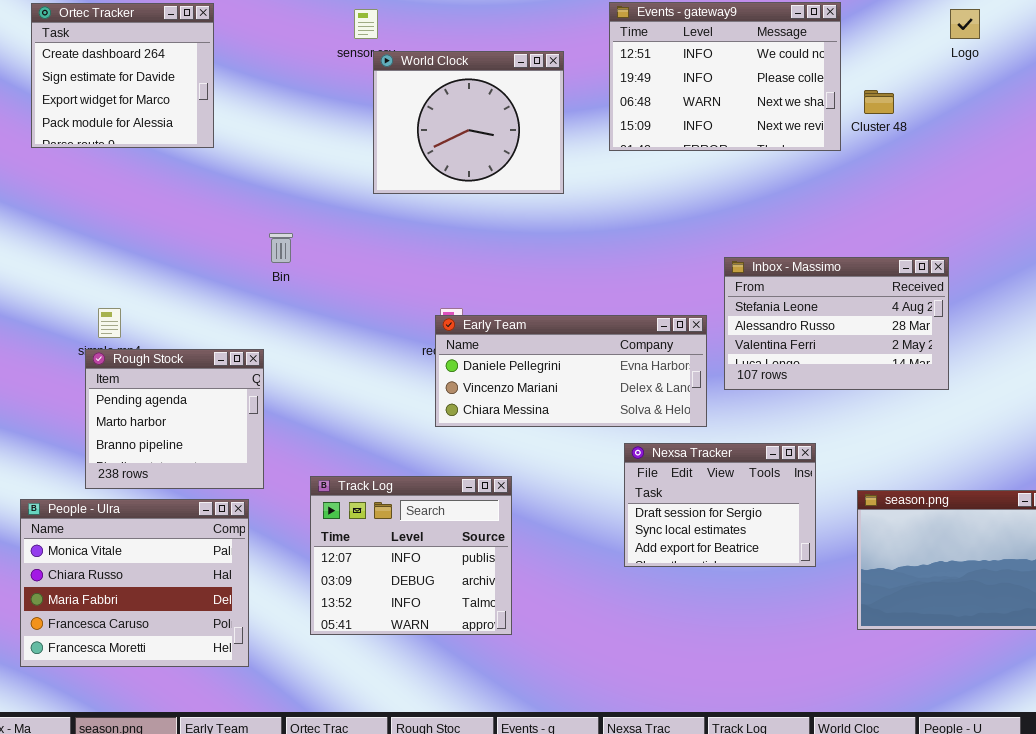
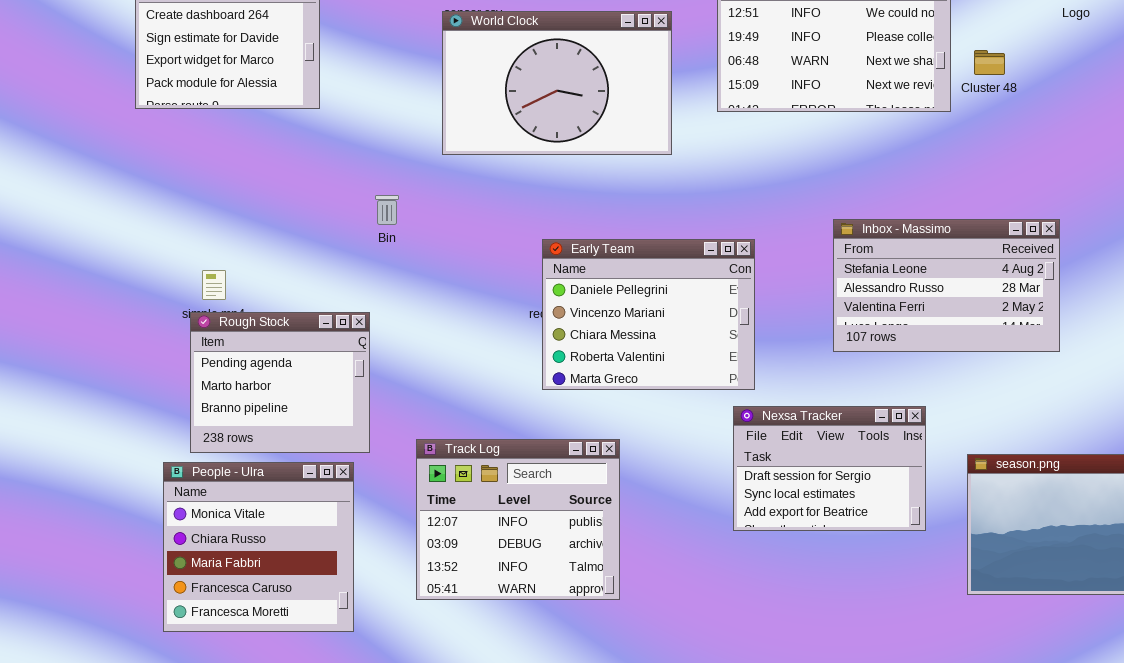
World Clock: [373,51,564,194] -> [442,11,672,155], resized
Early Team: [435,315,707,427] -> [542,239,755,390], resized
People - Ulra: [20,499,249,667] -> [163,462,354,632], resized

